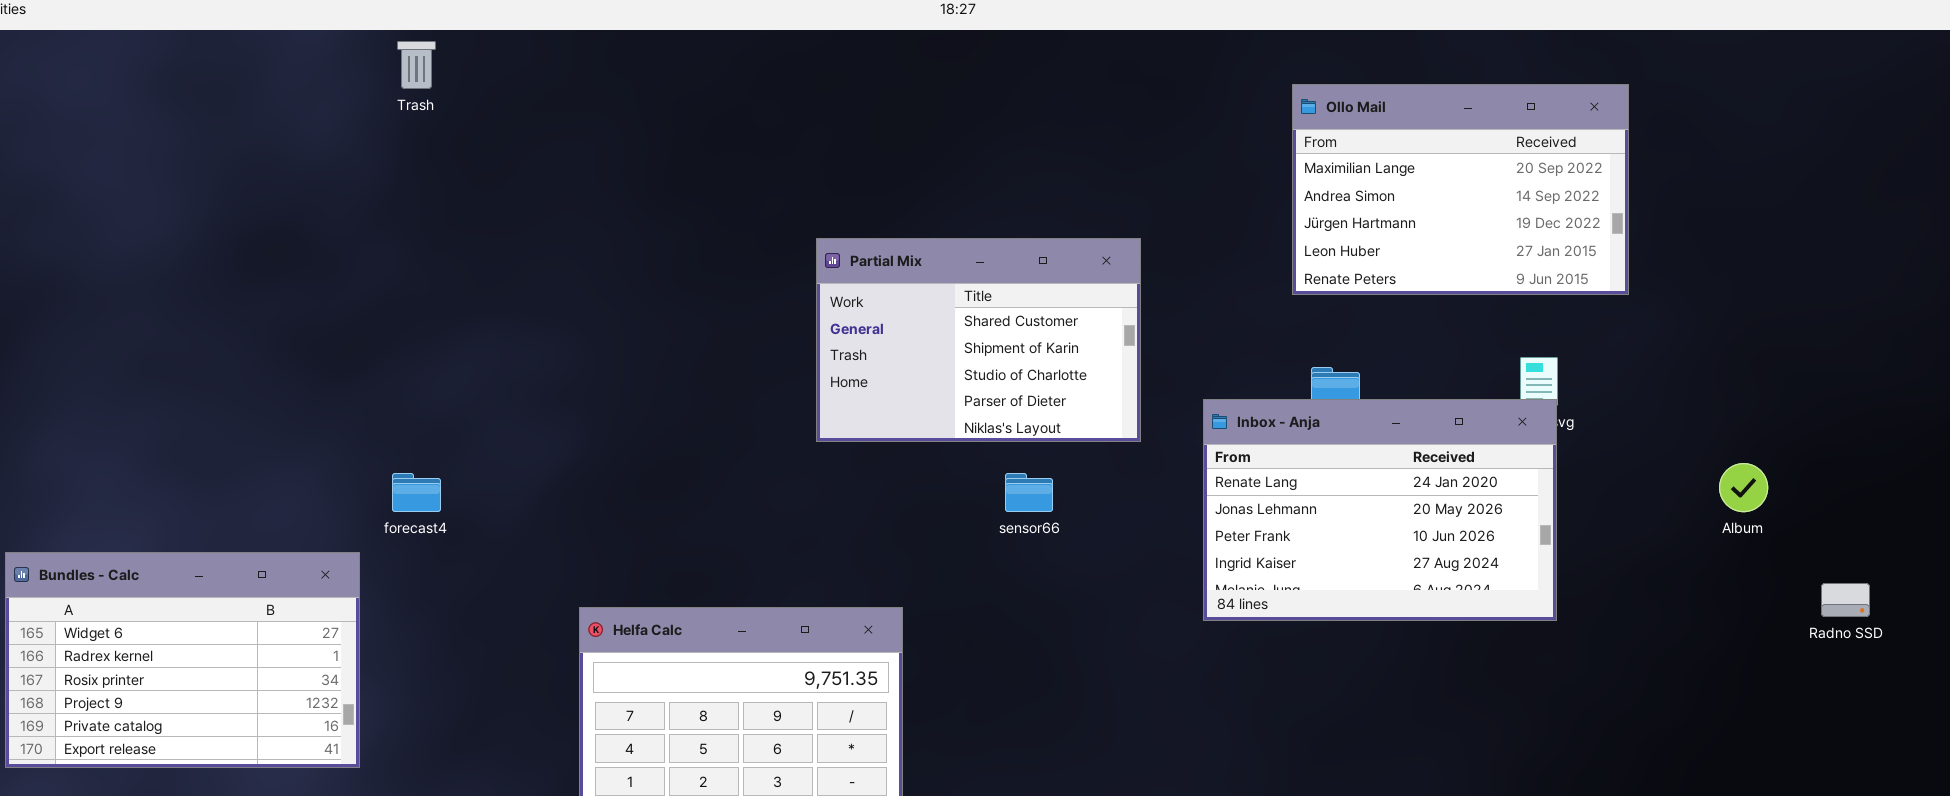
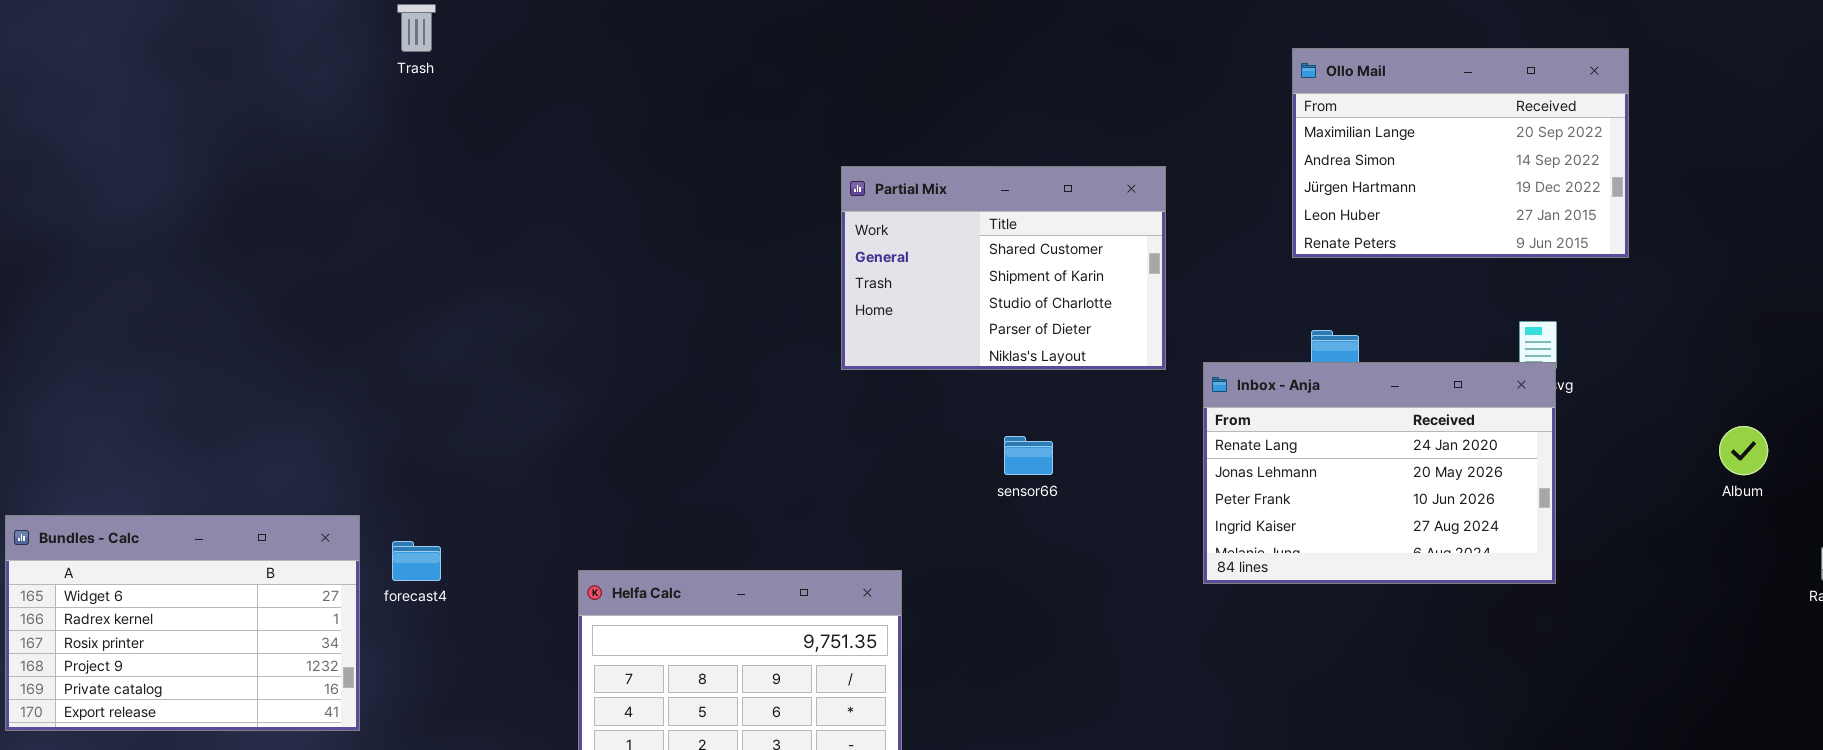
Partial Mix: [816,238,1141,442] -> [841,166,1166,370], moved
forecast4: [392,473,441,512] -> [392,541,441,581], moved

